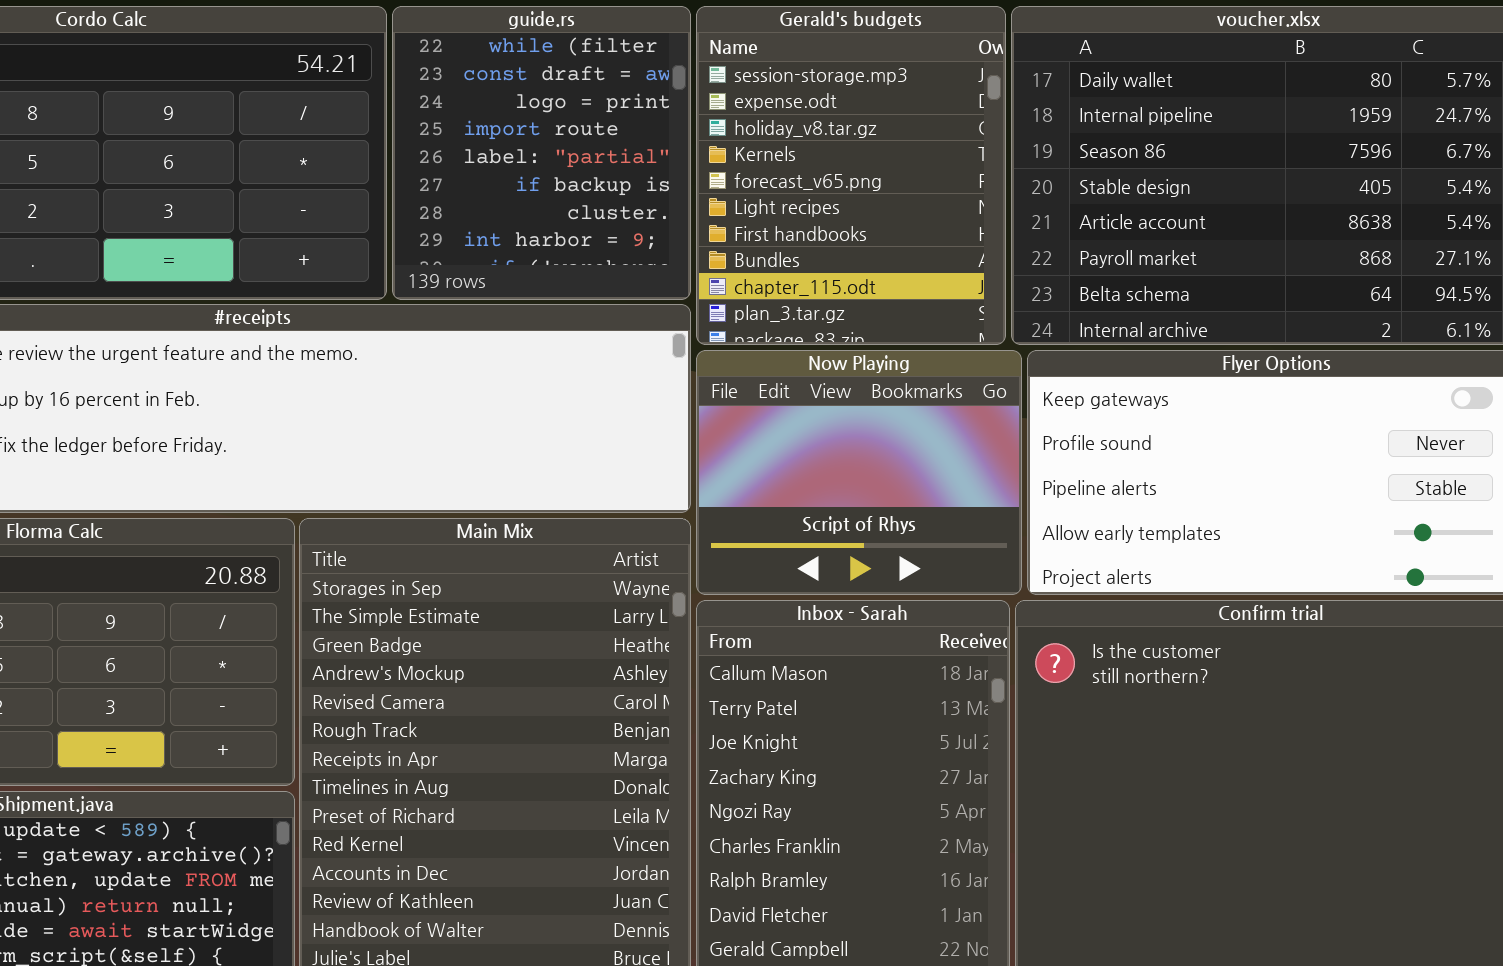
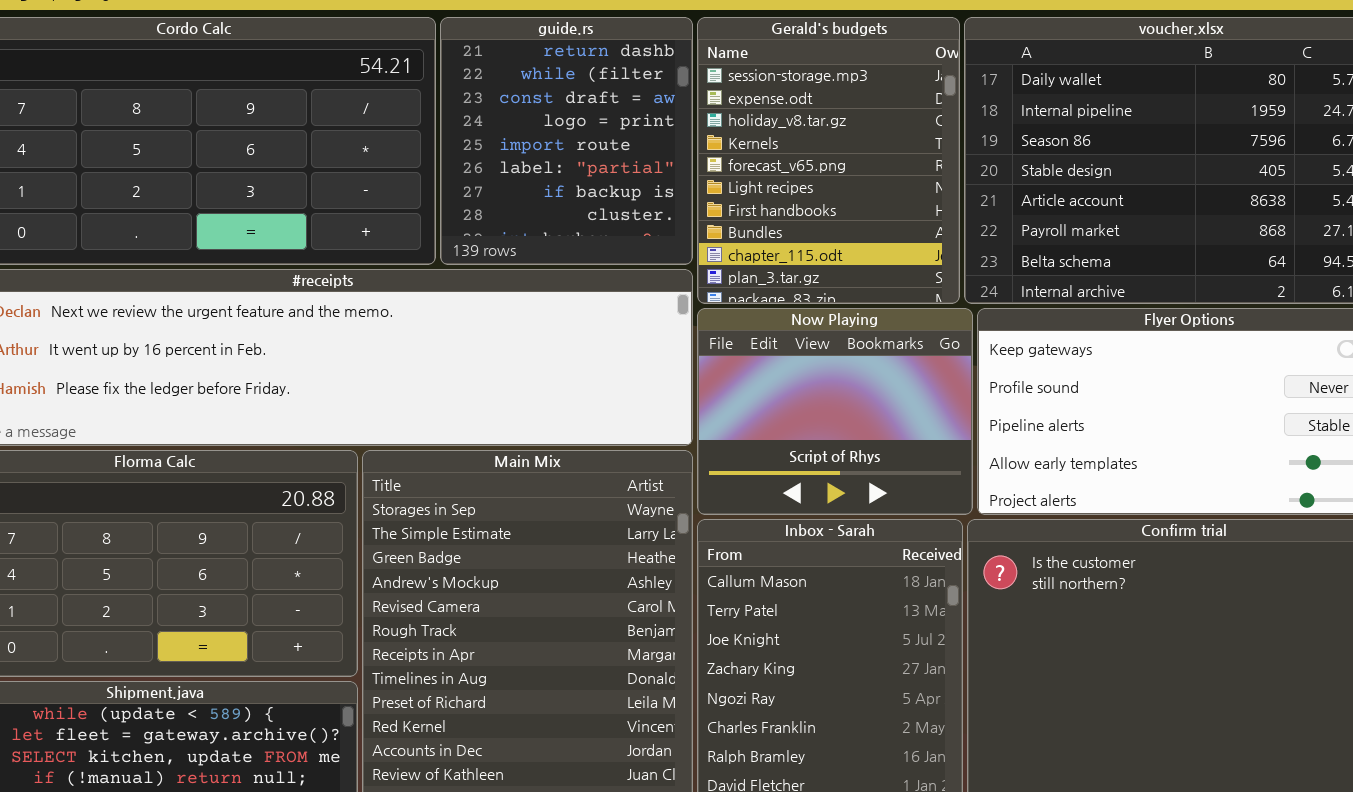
guide.rs: [392,6,691,300] -> [440,17,693,265], scrolled up 1 row

